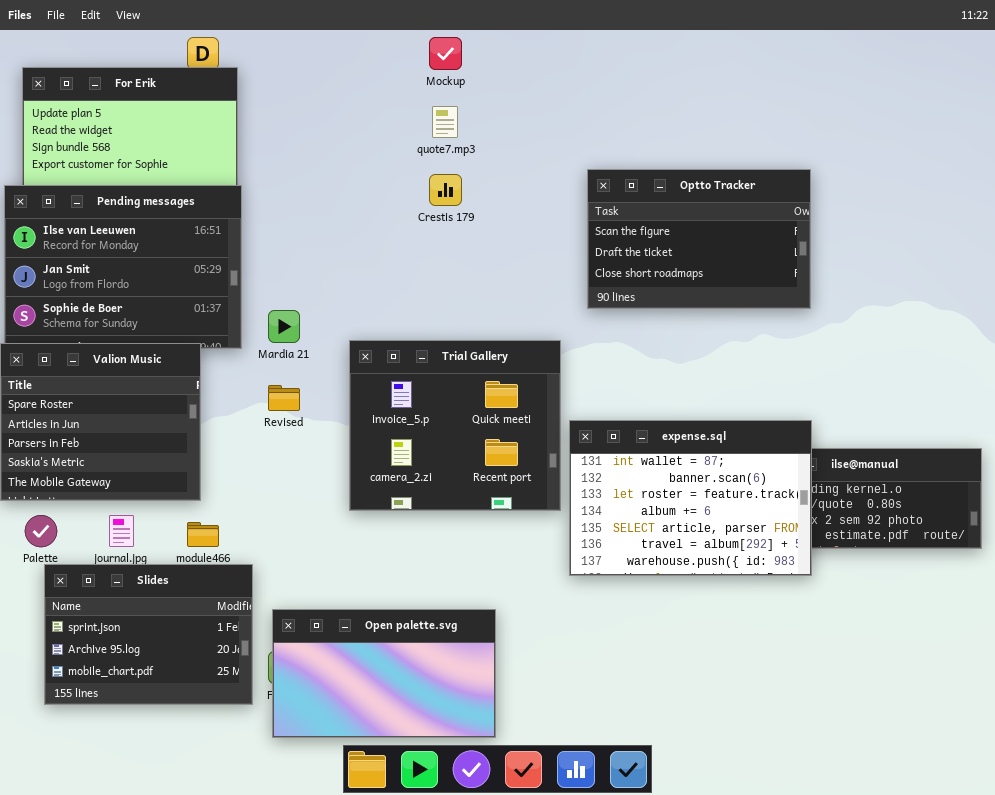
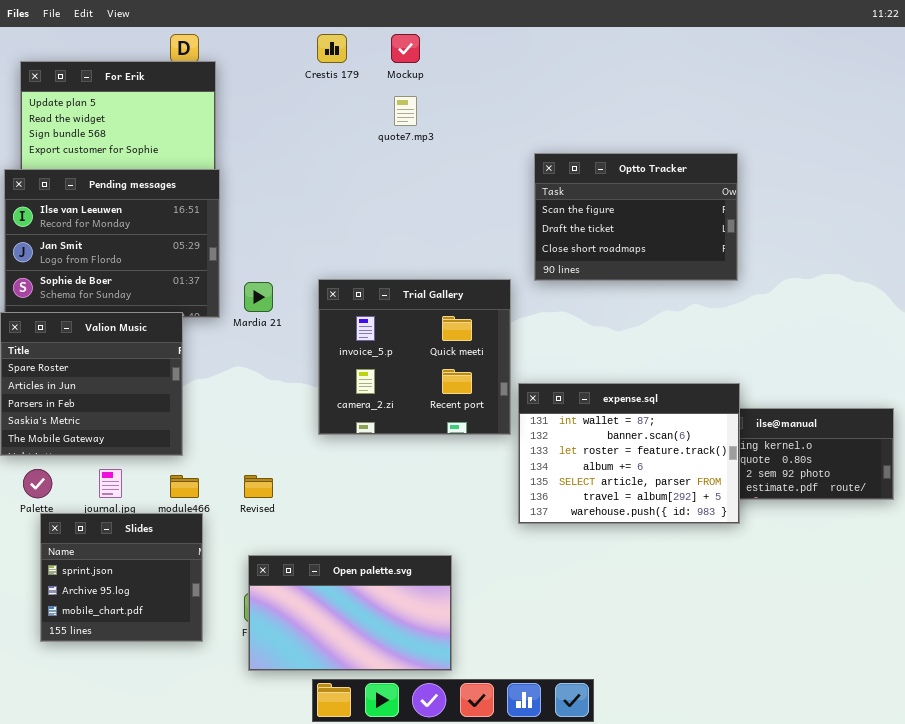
Crestis 179: [429,174,462,206] -> [317,34,347,63], moved
Trial Gallery: [349,340,561,511] -> [318,279,511,435], moved
Revised: [268,385,300,411] -> [244,475,273,498], moved
Slides: [44,564,253,705] -> [40,513,203,642], resized

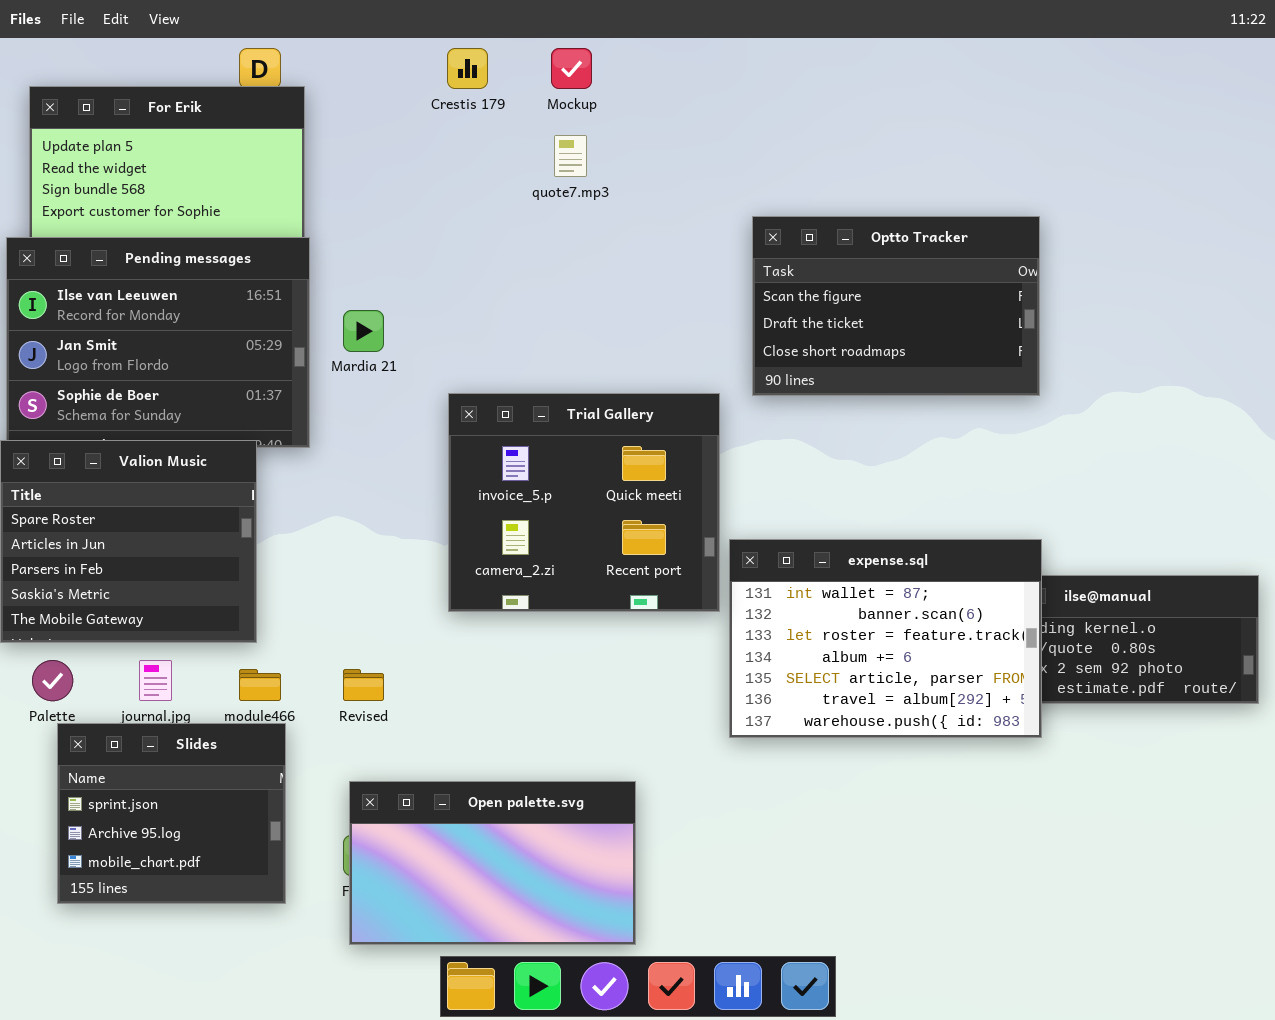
Mardia 21: [244,282,273,312] -> [343,310,384,352], moved

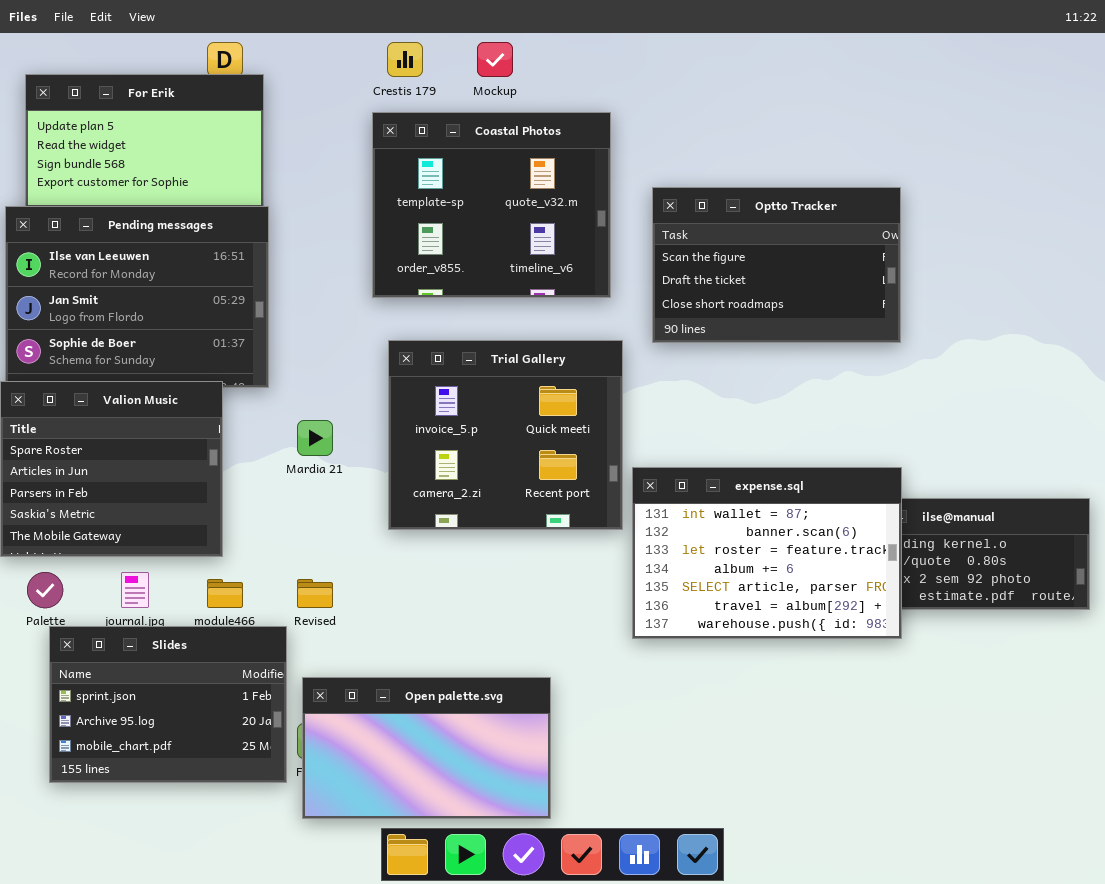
Coastal Photos: none -> [372,112,611,298], opened
Mardia 21: [343,310,384,352] -> [297,420,333,456], moved
Slides: [57,723,286,904] -> [49,626,287,783], resized

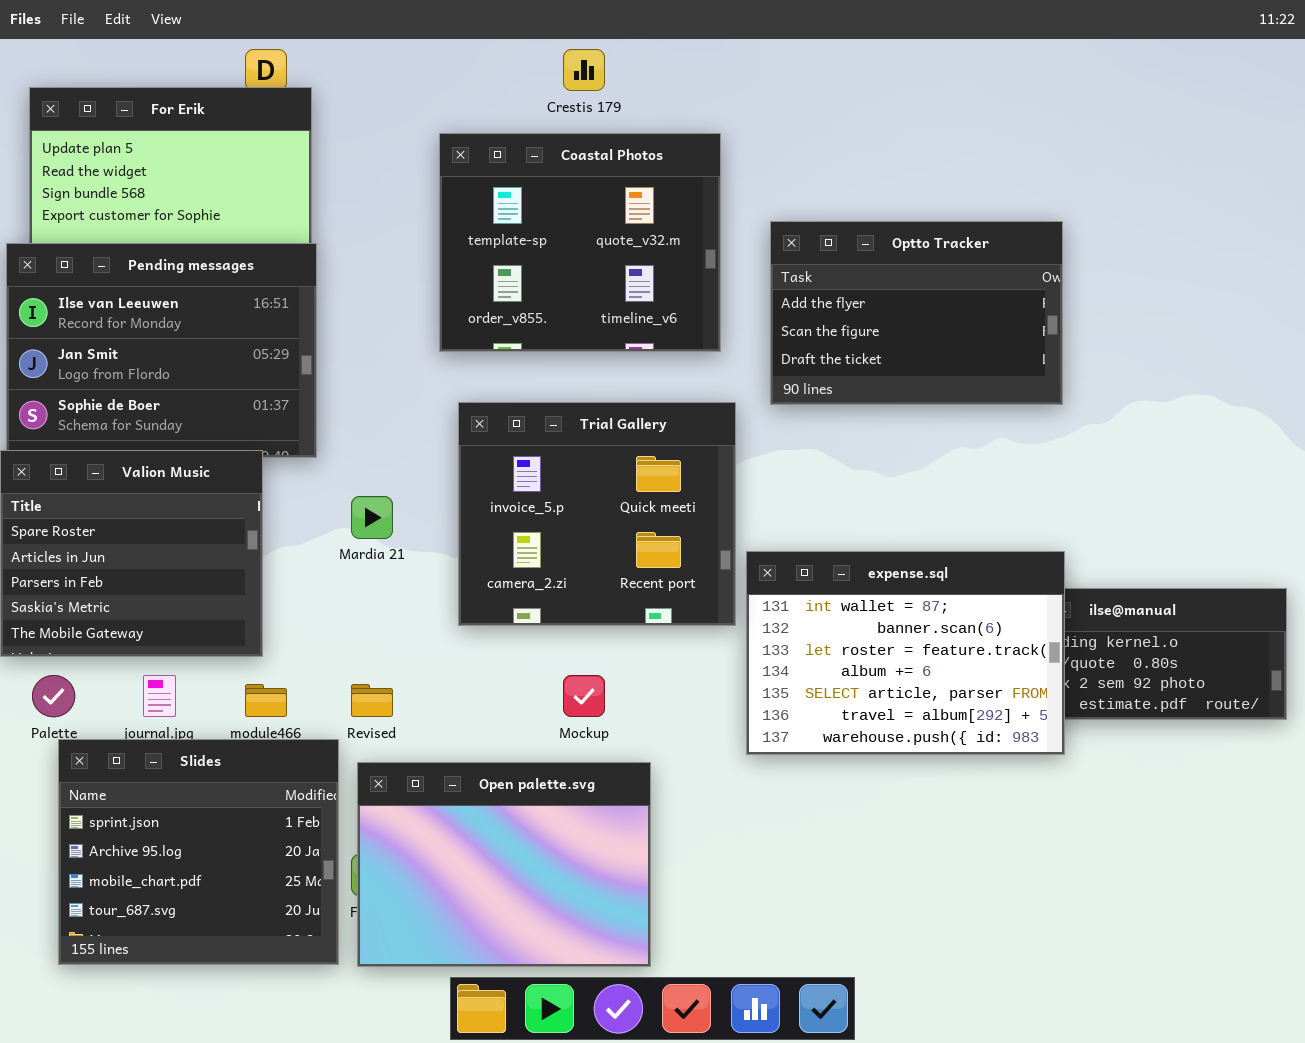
Crestis 179: [387,42,423,77] -> [563,49,605,91], moved
Mockup: [477,42,513,77] -> [563,675,605,717], moved
Optto Tracker: [652,187,901,343] -> [770,221,1063,405], scrolled up 1 row
Slides: [49,626,287,783] -> [58,739,339,965], resized
Open palette.svg: [302,677,551,819] -> [357,762,651,967], resized

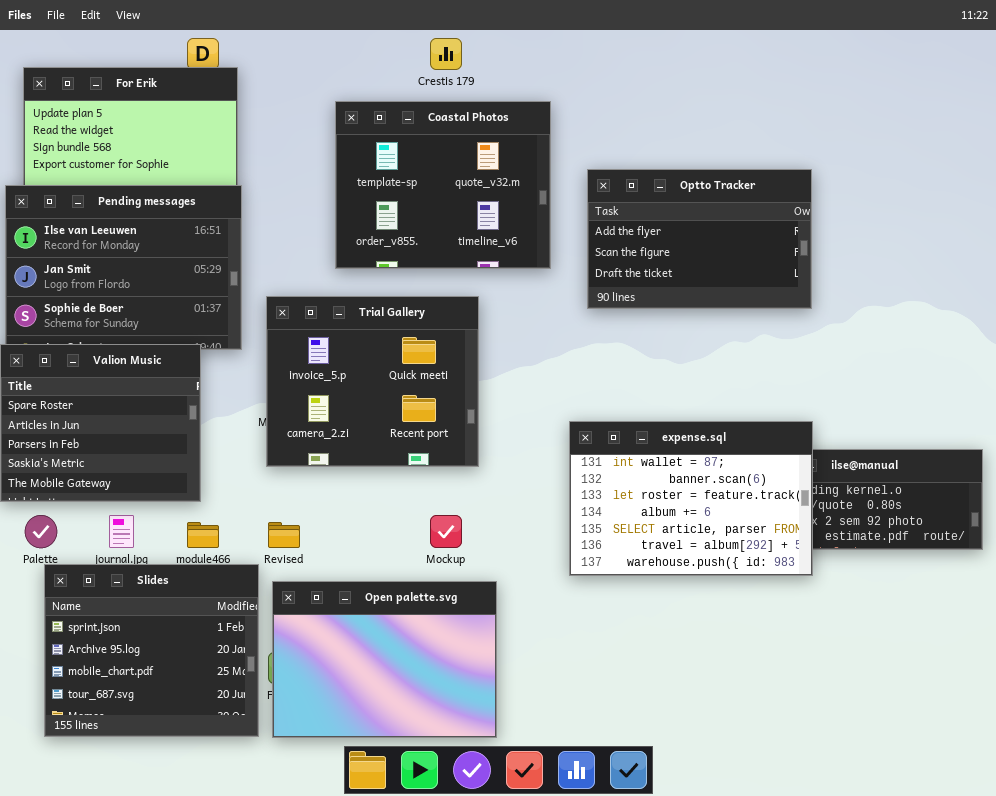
Trial Gallery: [458,402,736,626] -> [266,296,479,467], moved

